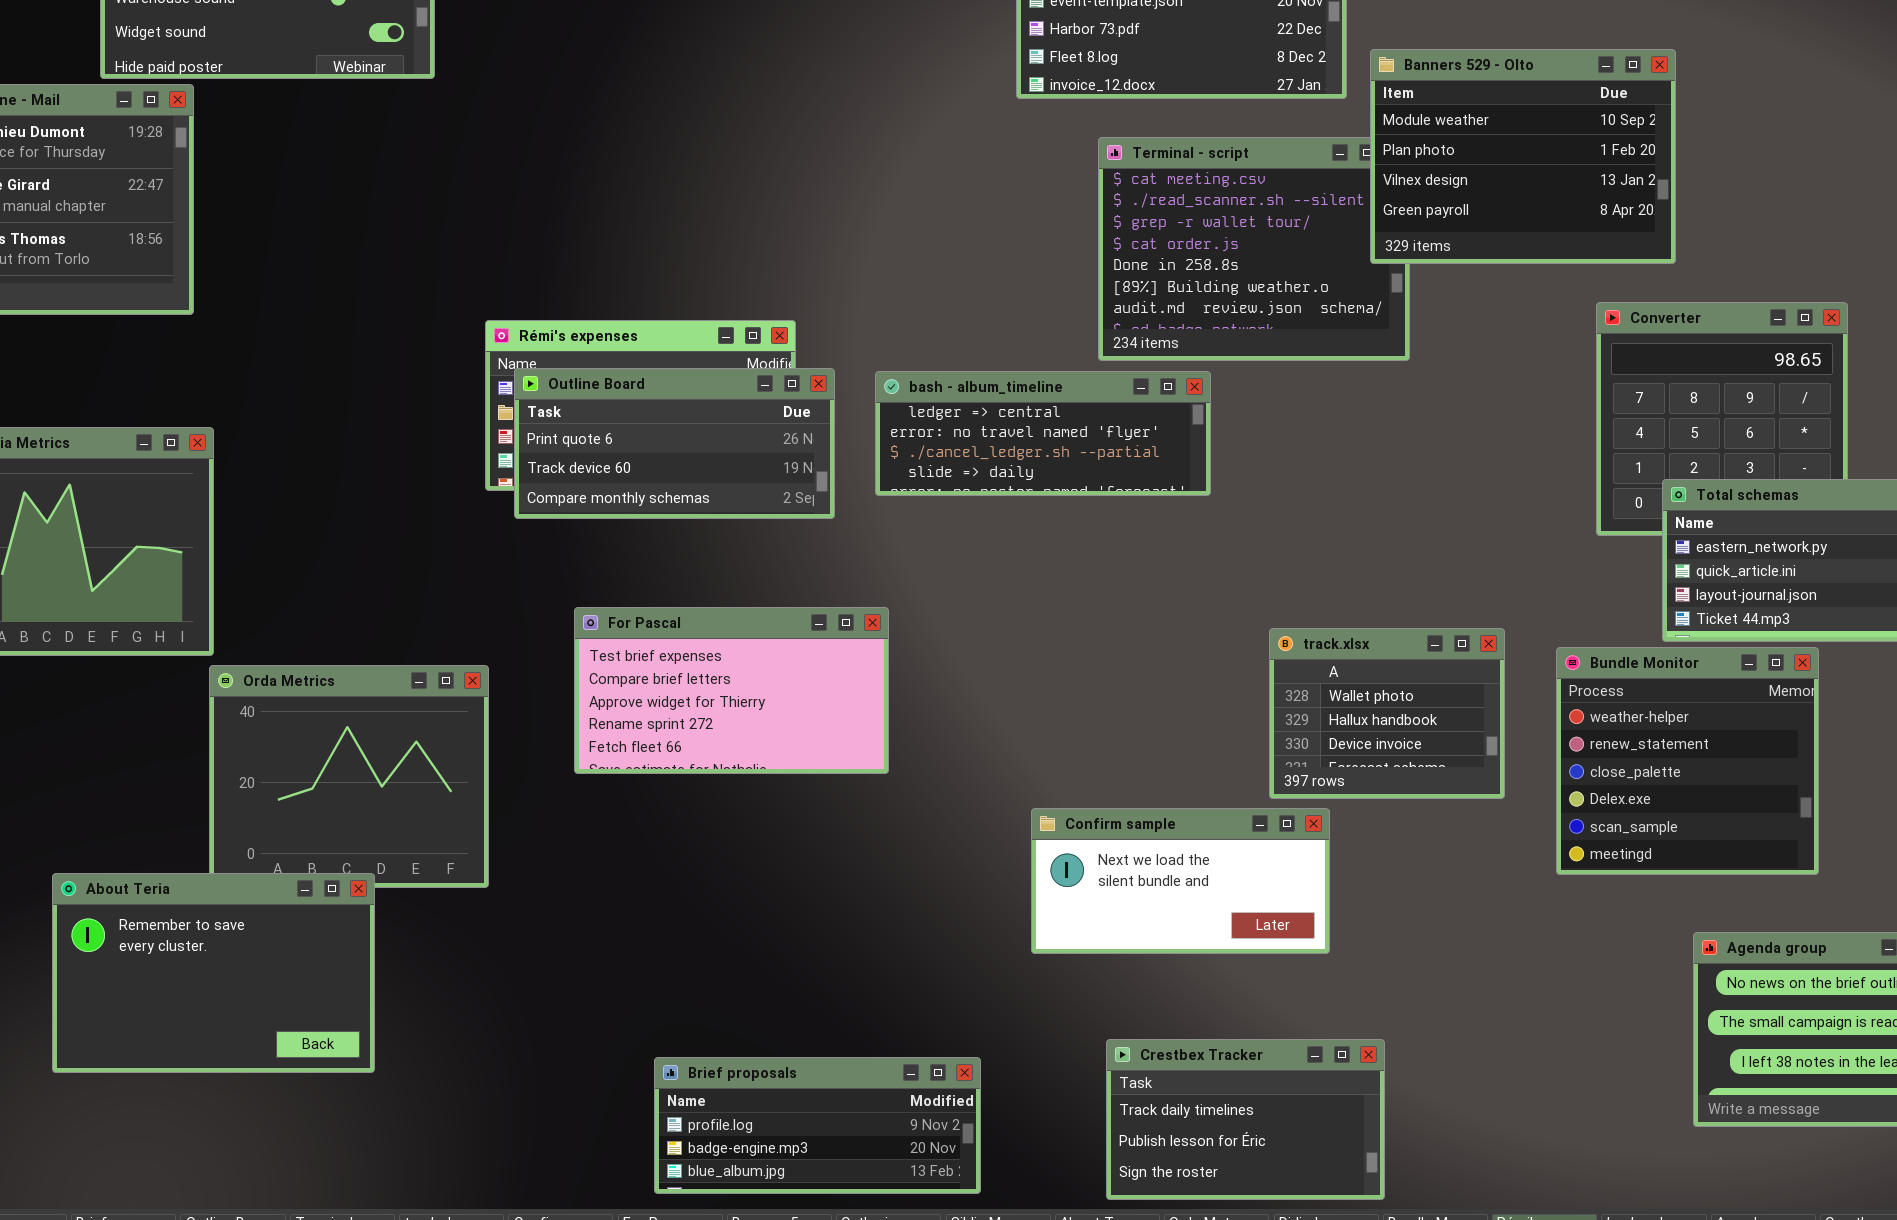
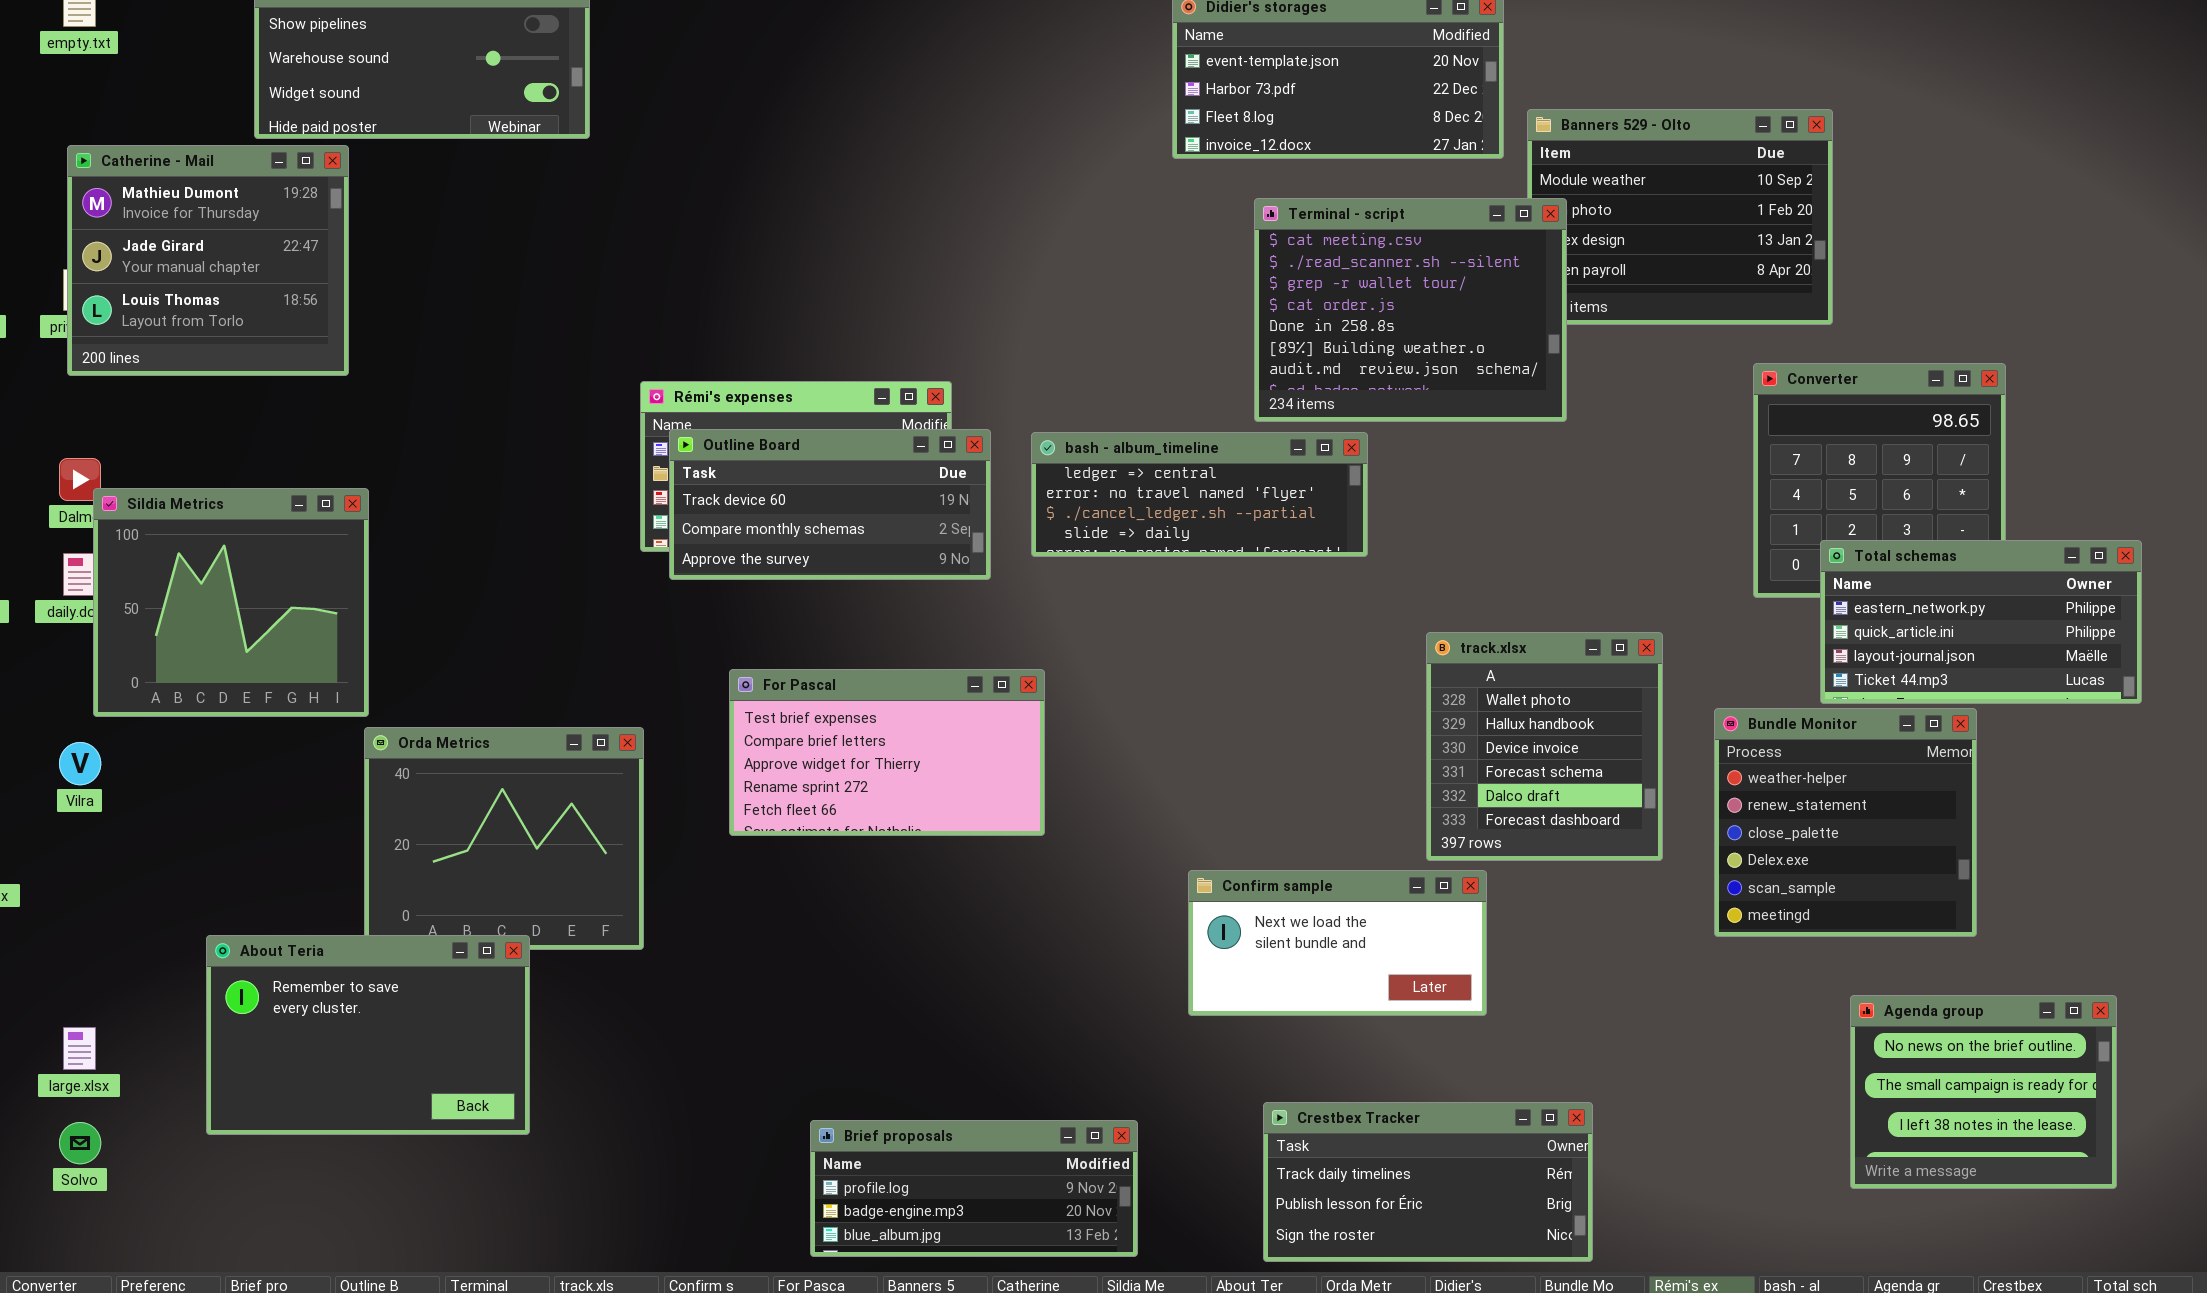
Terminal - script: [1098,137,1410,361] -> [1254,198,1567,422], raised
Outline Board: [514,368,835,519] -> [669,429,991,580], scrolled down 1 row
track.xlsx: [1269,628,1505,799] -> [1426,632,1663,861], resized
Crestbex Tracker: [1106,1039,1385,1200] -> [1263,1102,1593,1262], resized

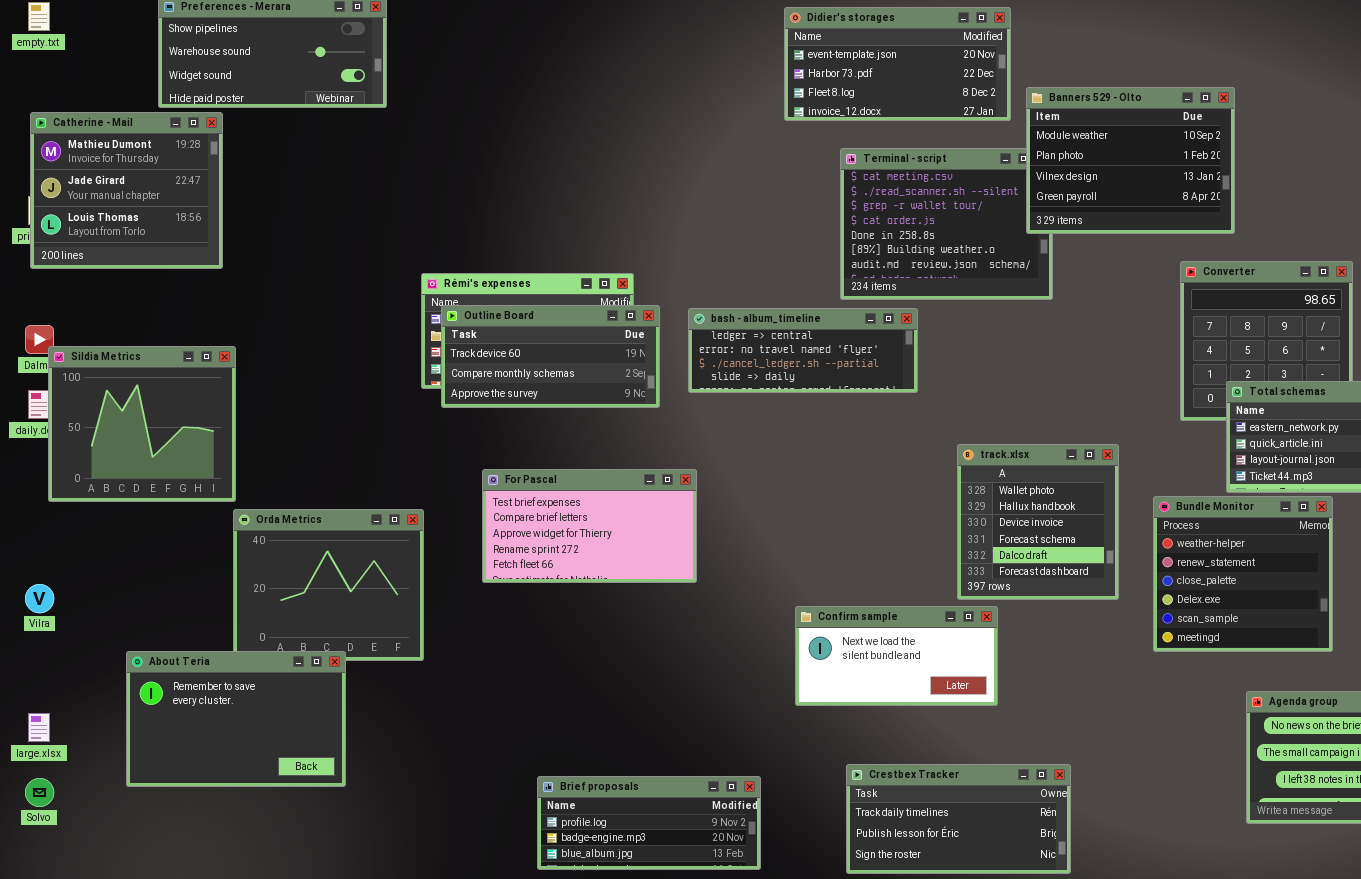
Banners 529 - Olto: [1527,109,1833,325] -> [1026,87,1235,234], raised
Vilra: [59,742,101,785] -> [25,584,54,613], moved

